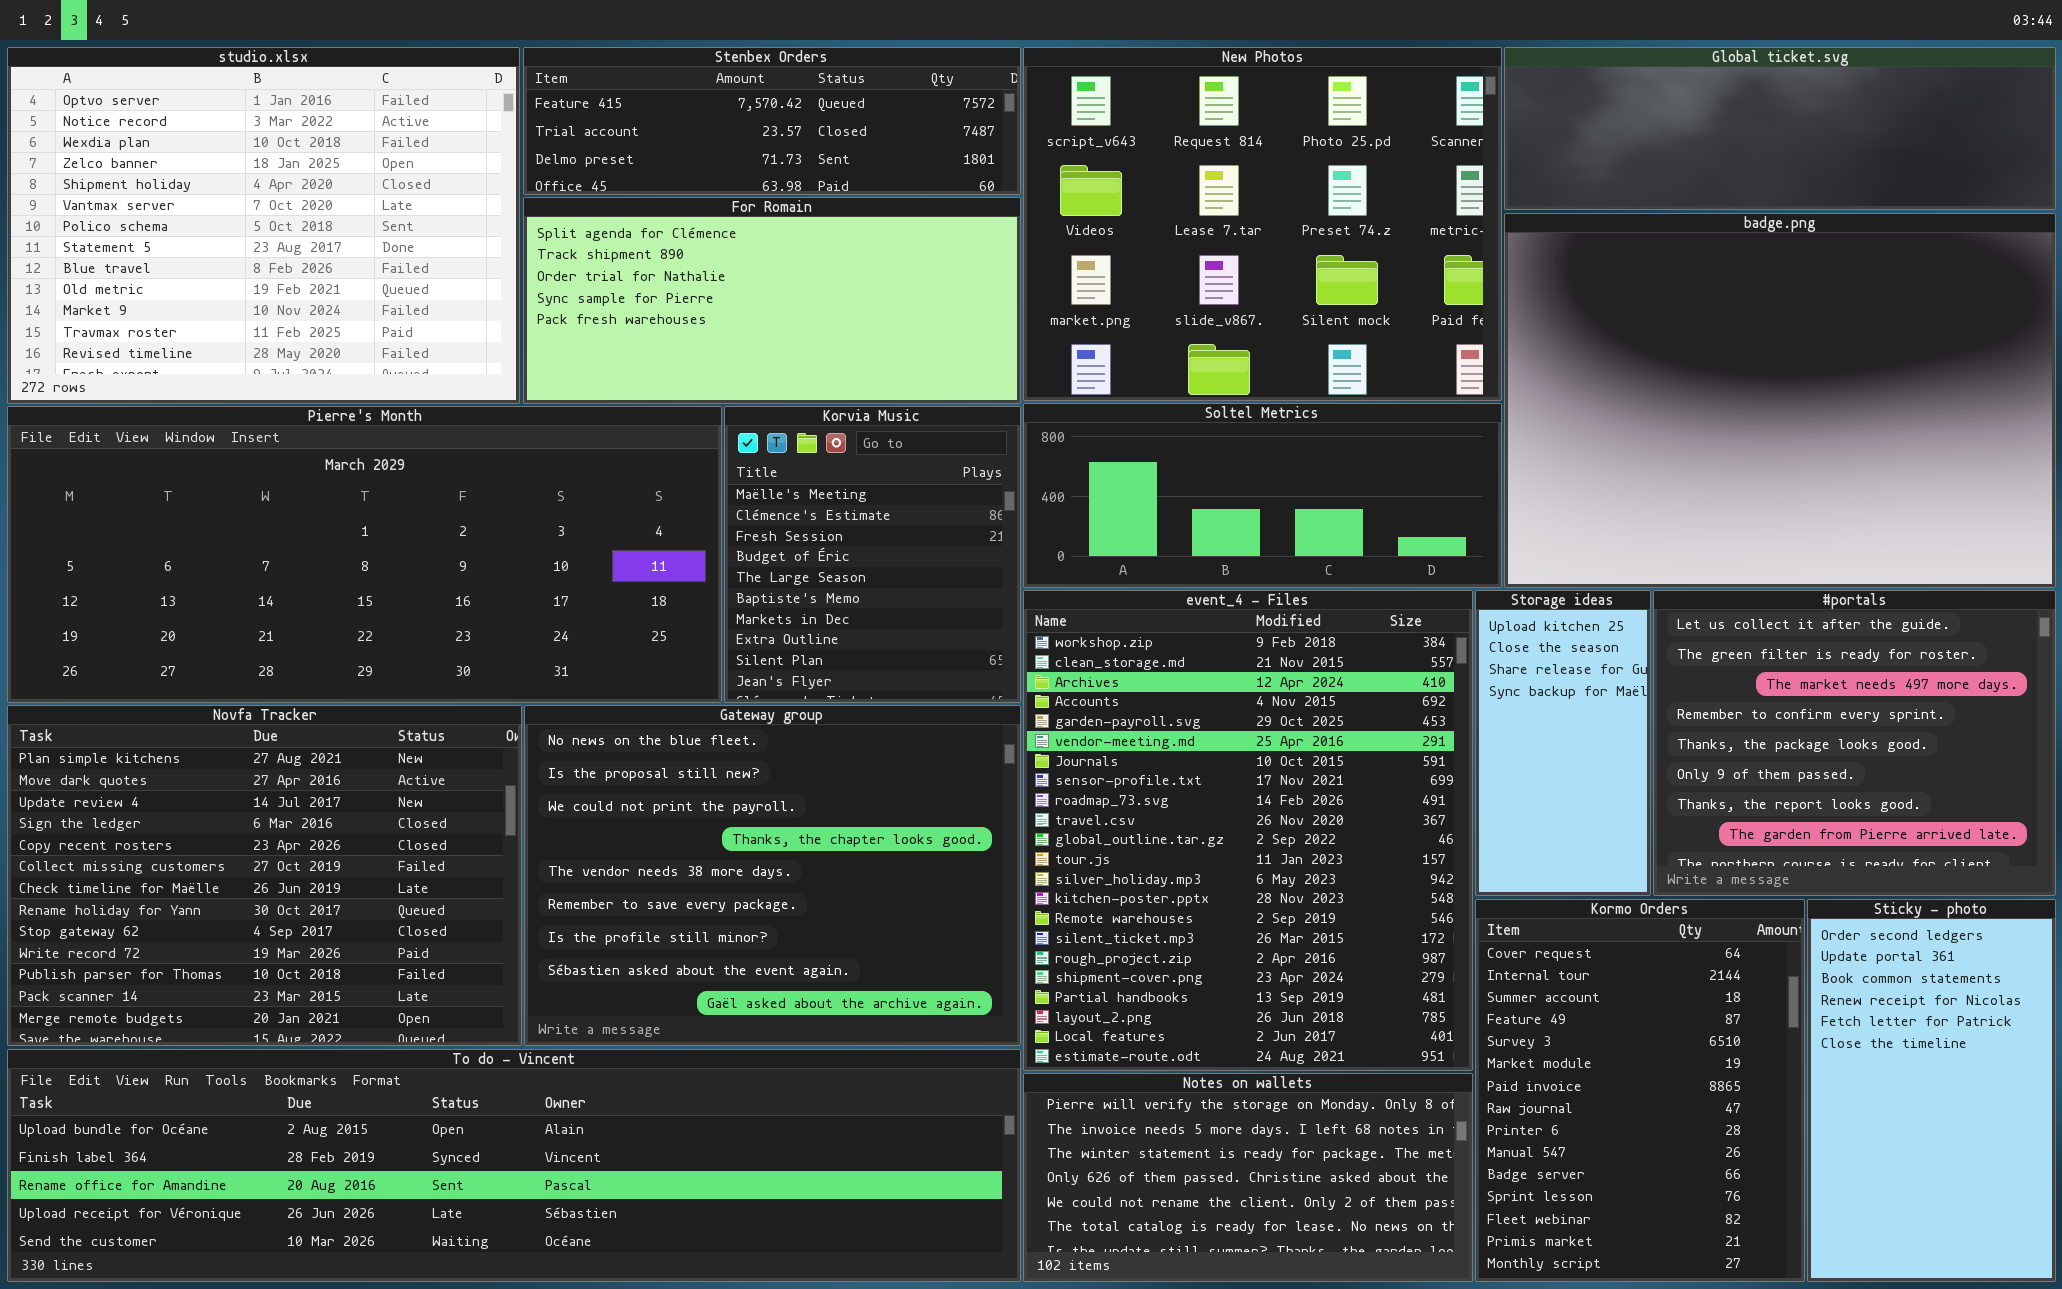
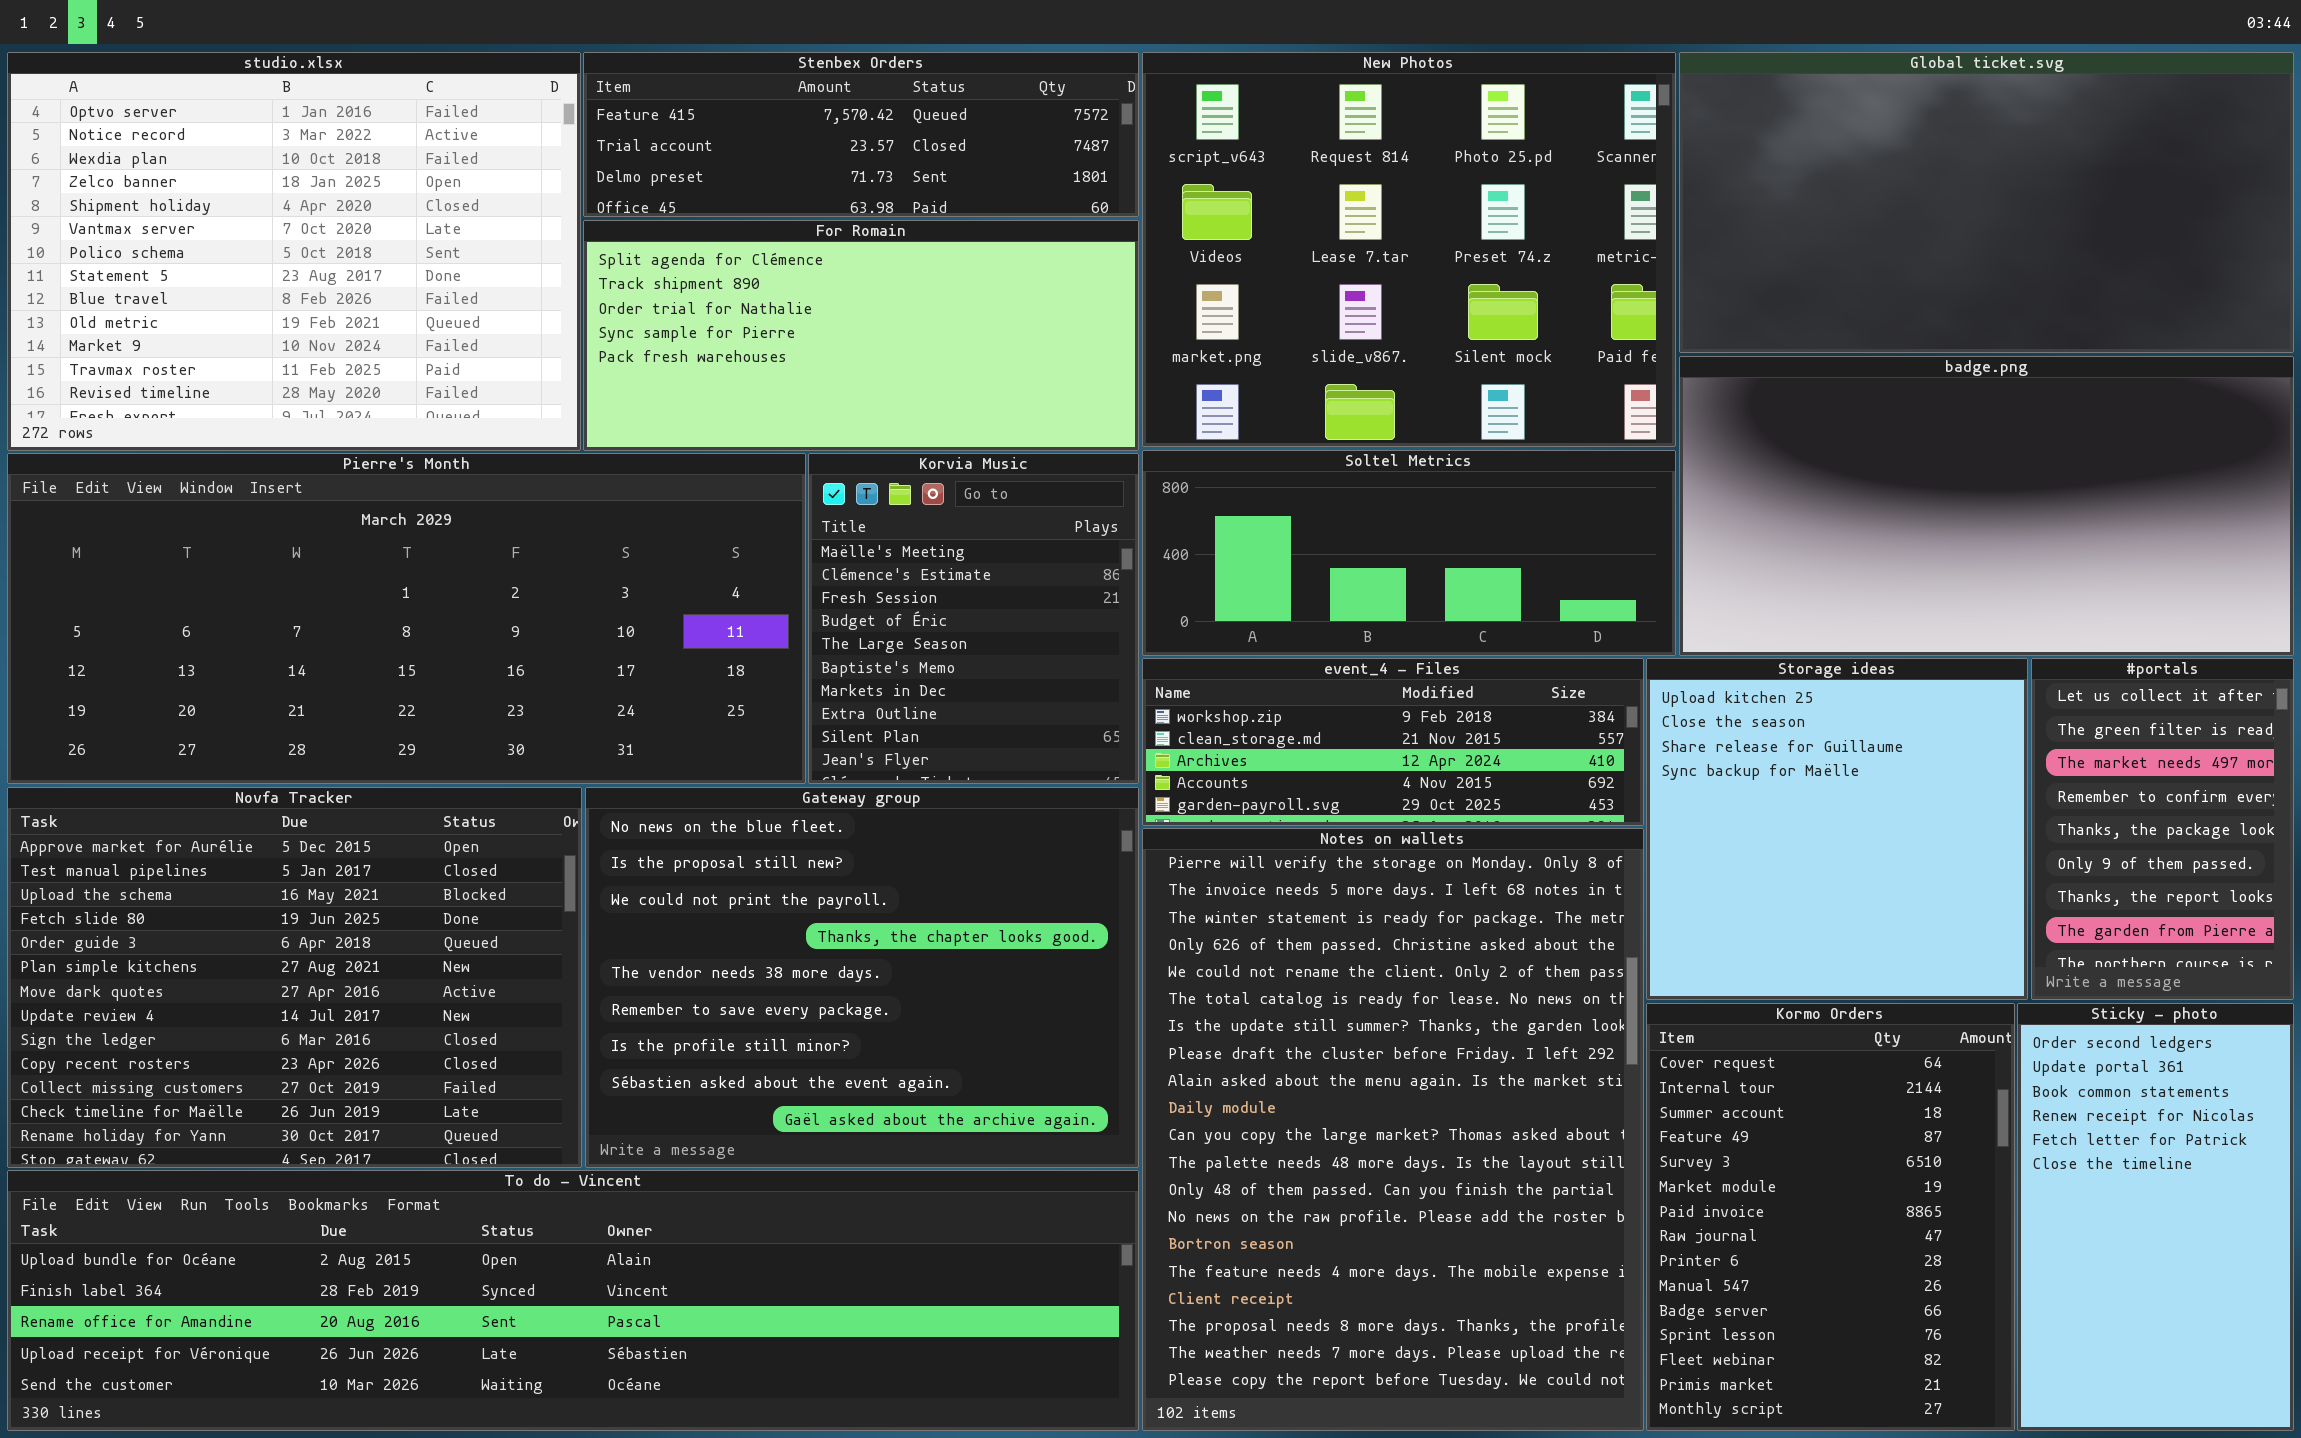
Global ticket.svg: [1504,47,2056,210] -> [1679,52,2294,353], resized
badge.png: [1504,213,2056,588] -> [1679,356,2294,656], resized
event_4 - Files: [1023,590,1473,1071] -> [1142,658,1644,826], resized
Storage ideas: [1475,590,1651,896] -> [1646,658,2028,1000], resized
#portals: [1653,590,2056,896] -> [2031,658,2294,1000], resized
Novfa Tracker: [7,705,522,1046] -> [7,787,582,1168], scrolled up 5 rows
Notes on wallets: [1023,1073,1473,1282] -> [1142,828,1644,1431], resized

